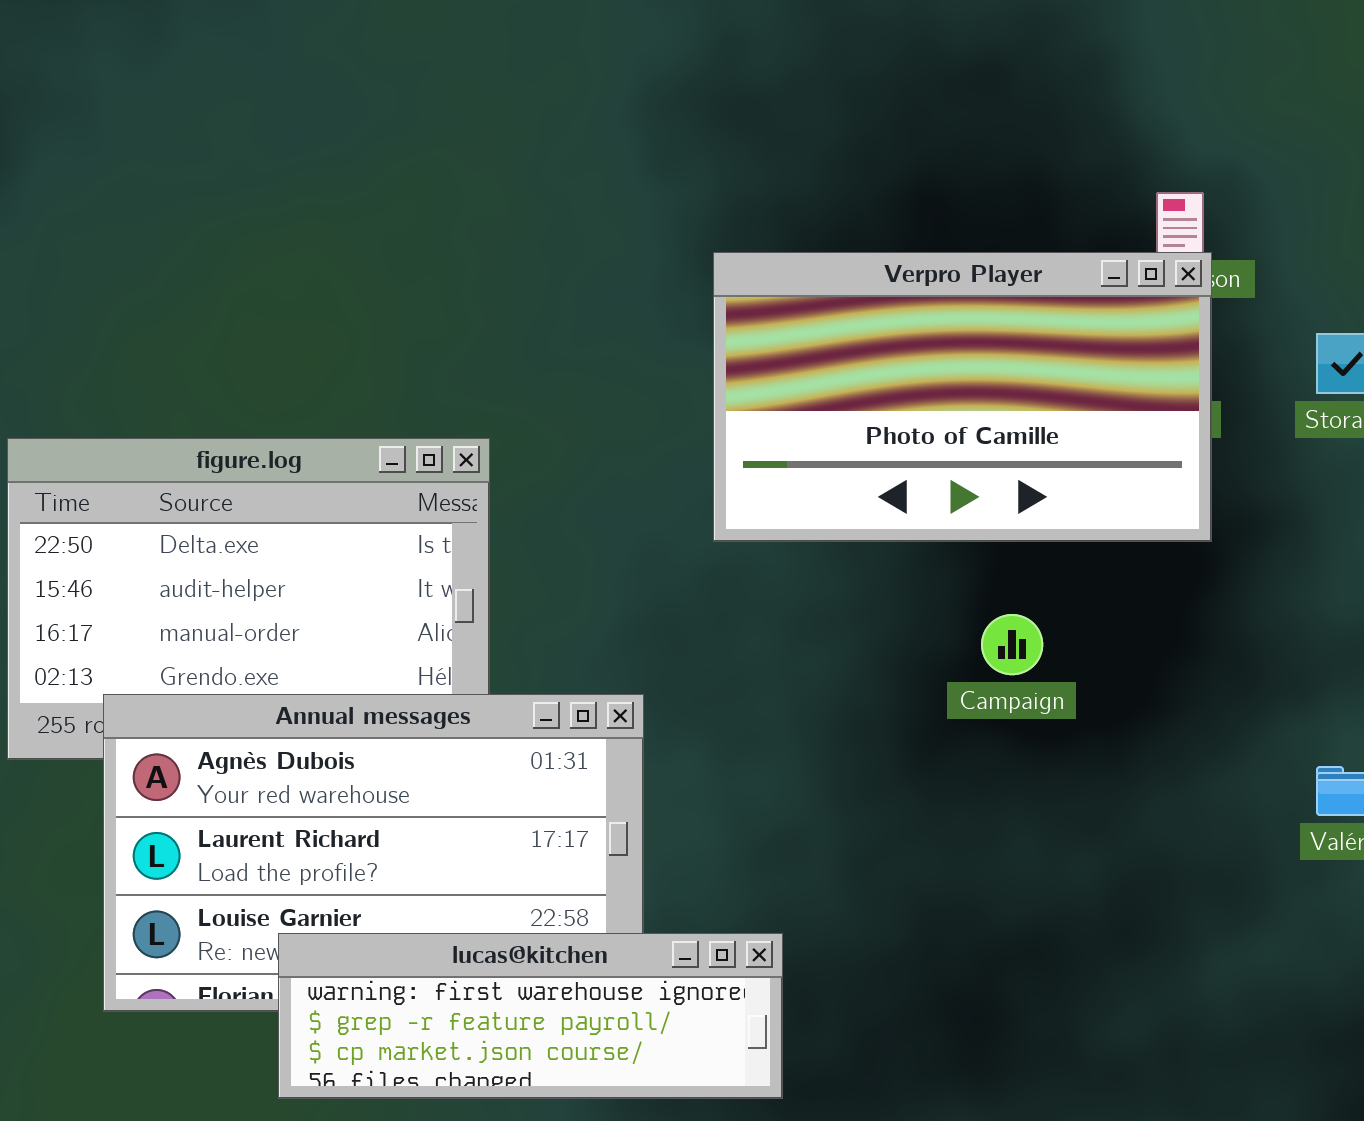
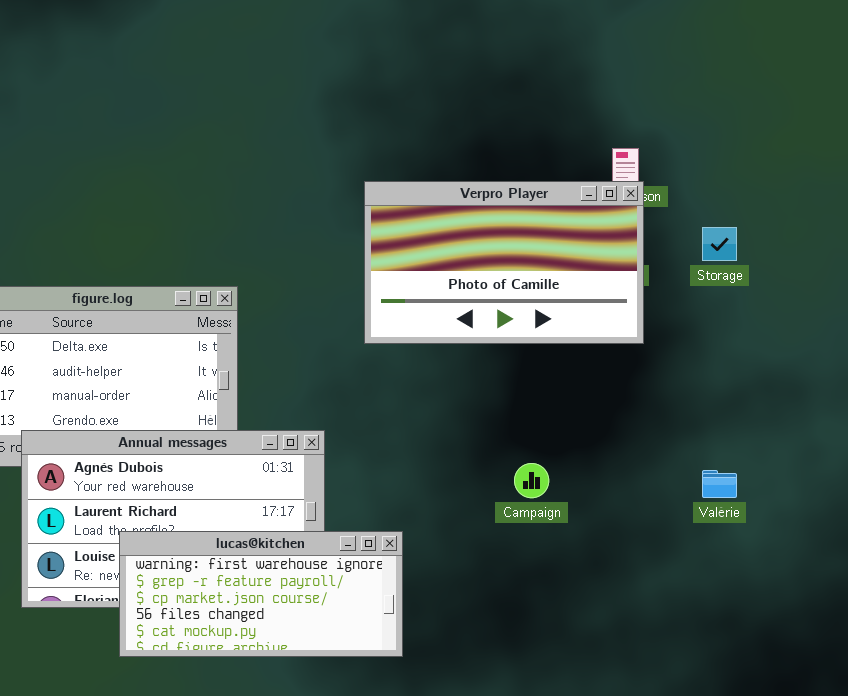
Campaign: [981,614,1043,675] -> [514,463,549,498], moved
lucas@kitchen: [278,933,783,1099] -> [119,531,403,657], resized

